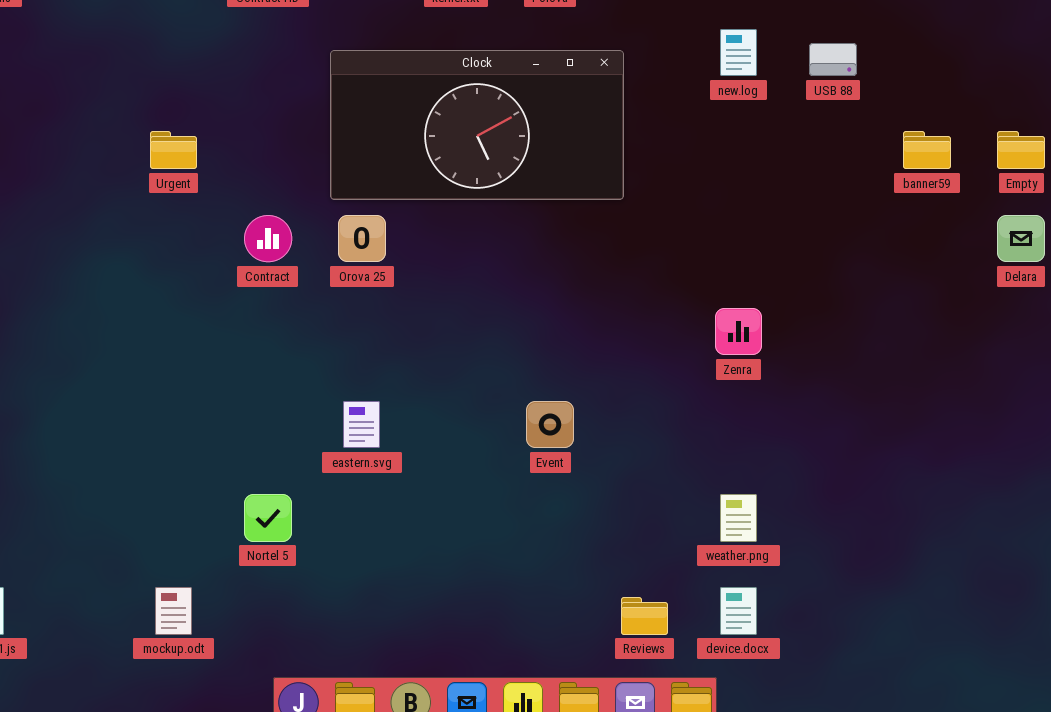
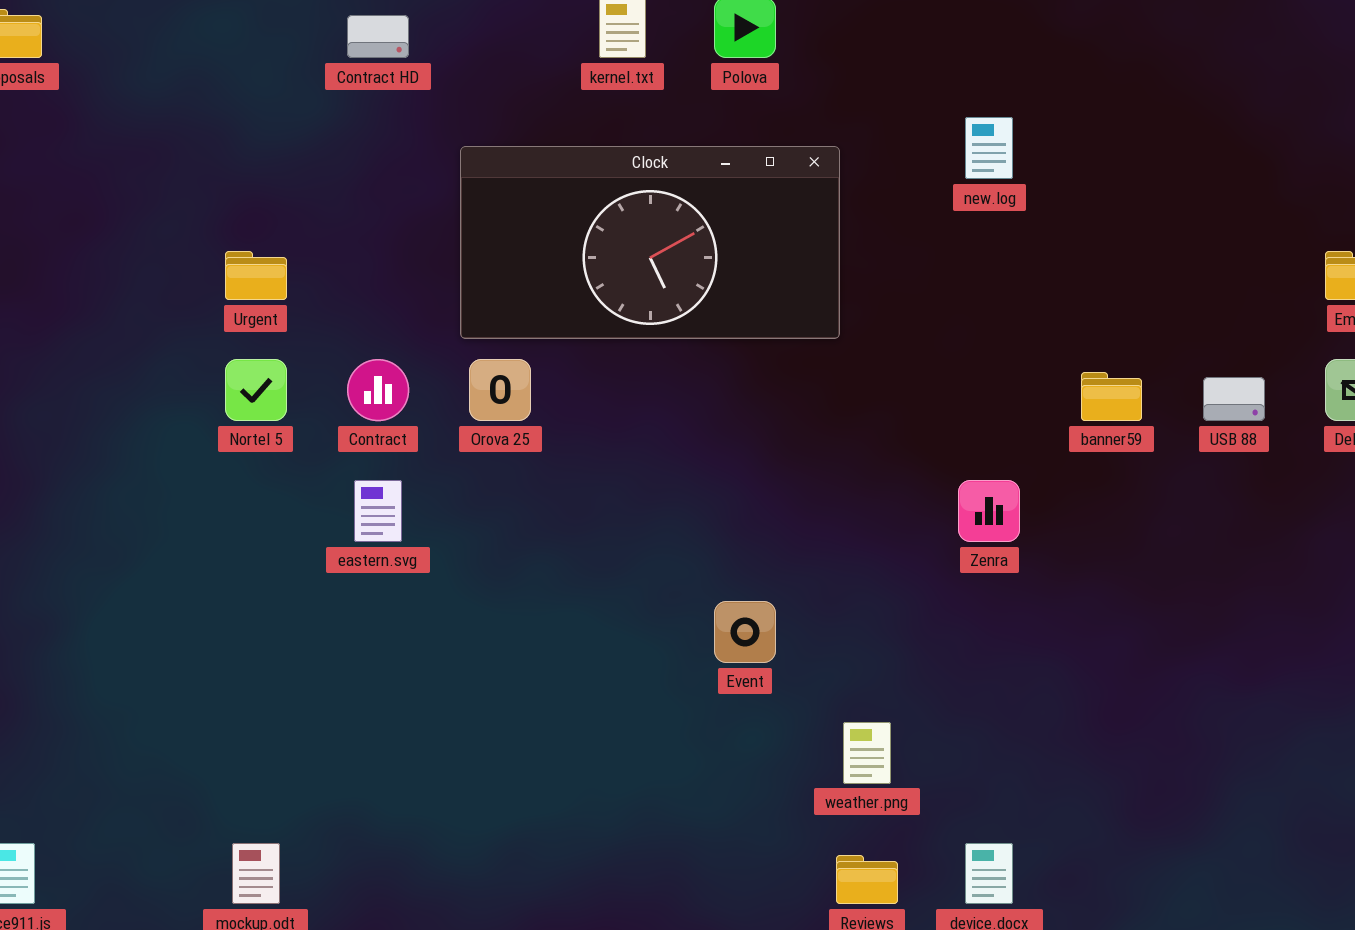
USB 88: [809,43,857,76] -> [1203,377,1265,421], moved
banner59: [903,131,951,169] -> [1081,372,1142,421], moved
eastern.svg: [343,401,380,448] -> [354,480,402,542], moved
Nortel 5: [244,494,292,542] -> [225,359,287,421], moved
weather.png: [720,494,757,542] -> [843,722,891,784], moved

